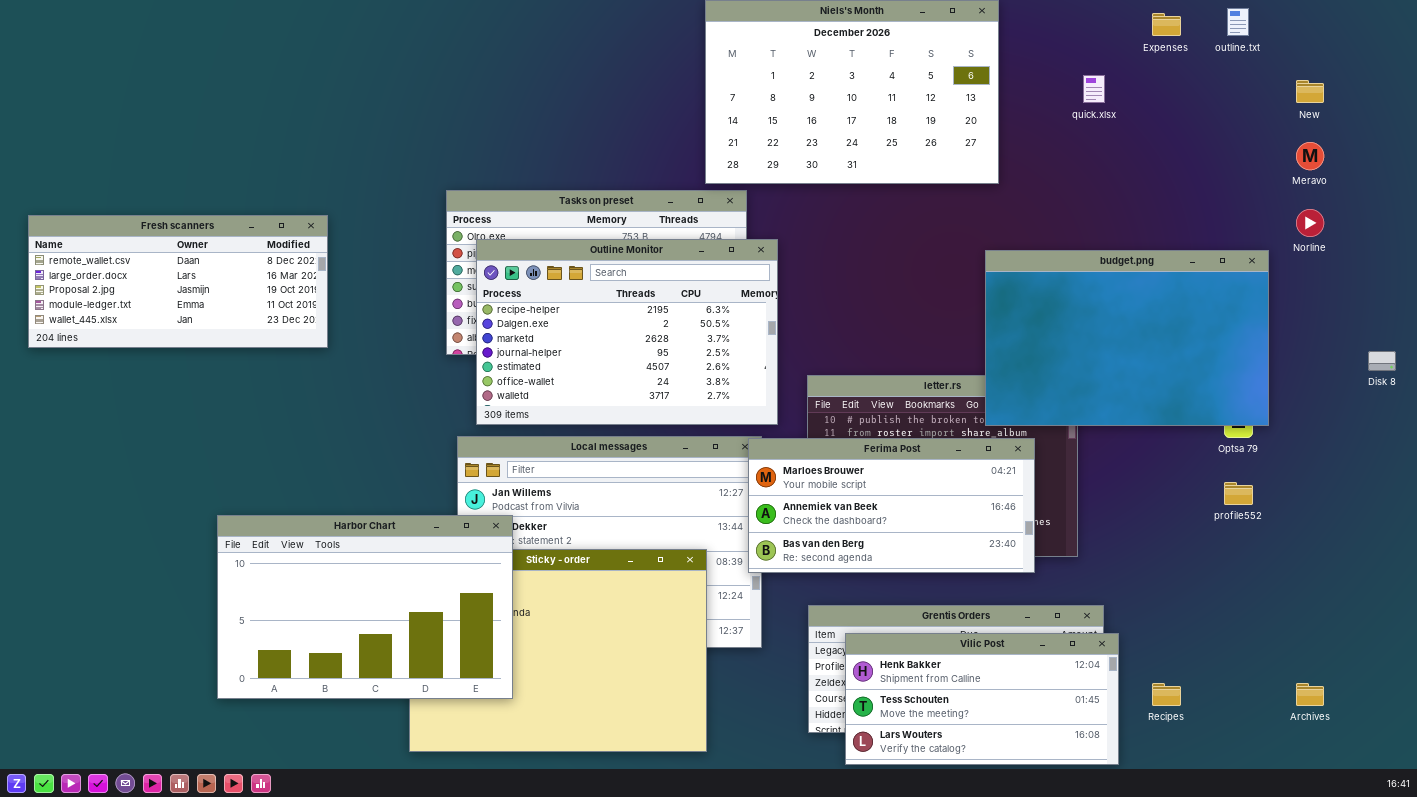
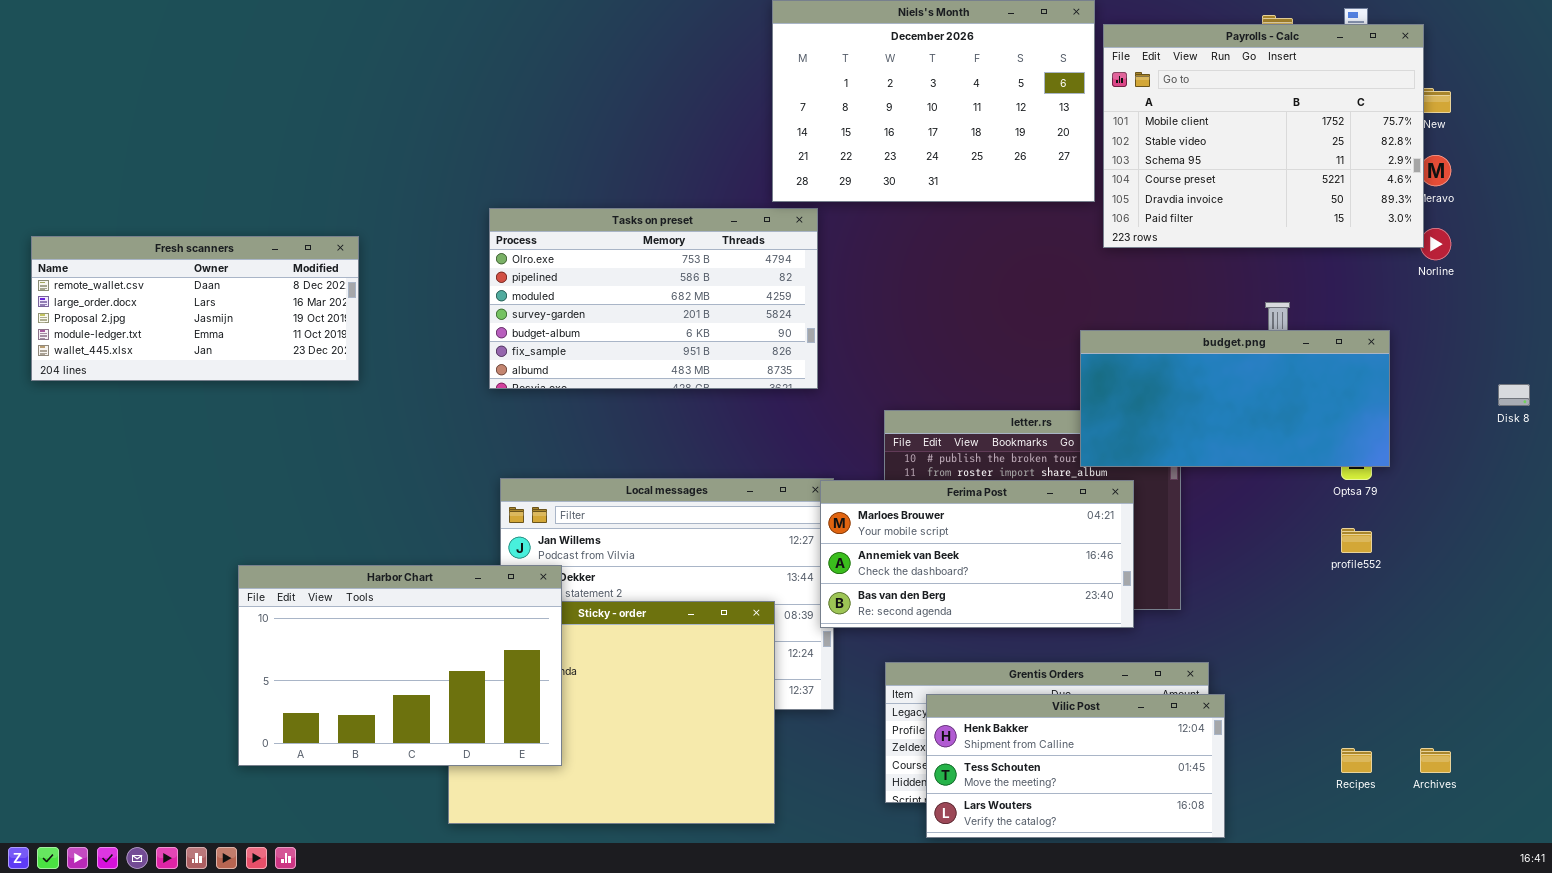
Payrolls - Calc: none -> [1103,24,1424,248], opened
Outline Monitor: [476,239,778,425] -> none, closed
budget.png: [985,250,1269,426] -> [1080,330,1390,467], resized
Recipes: [1152,683,1181,706] -> [1341,748,1372,773], moved

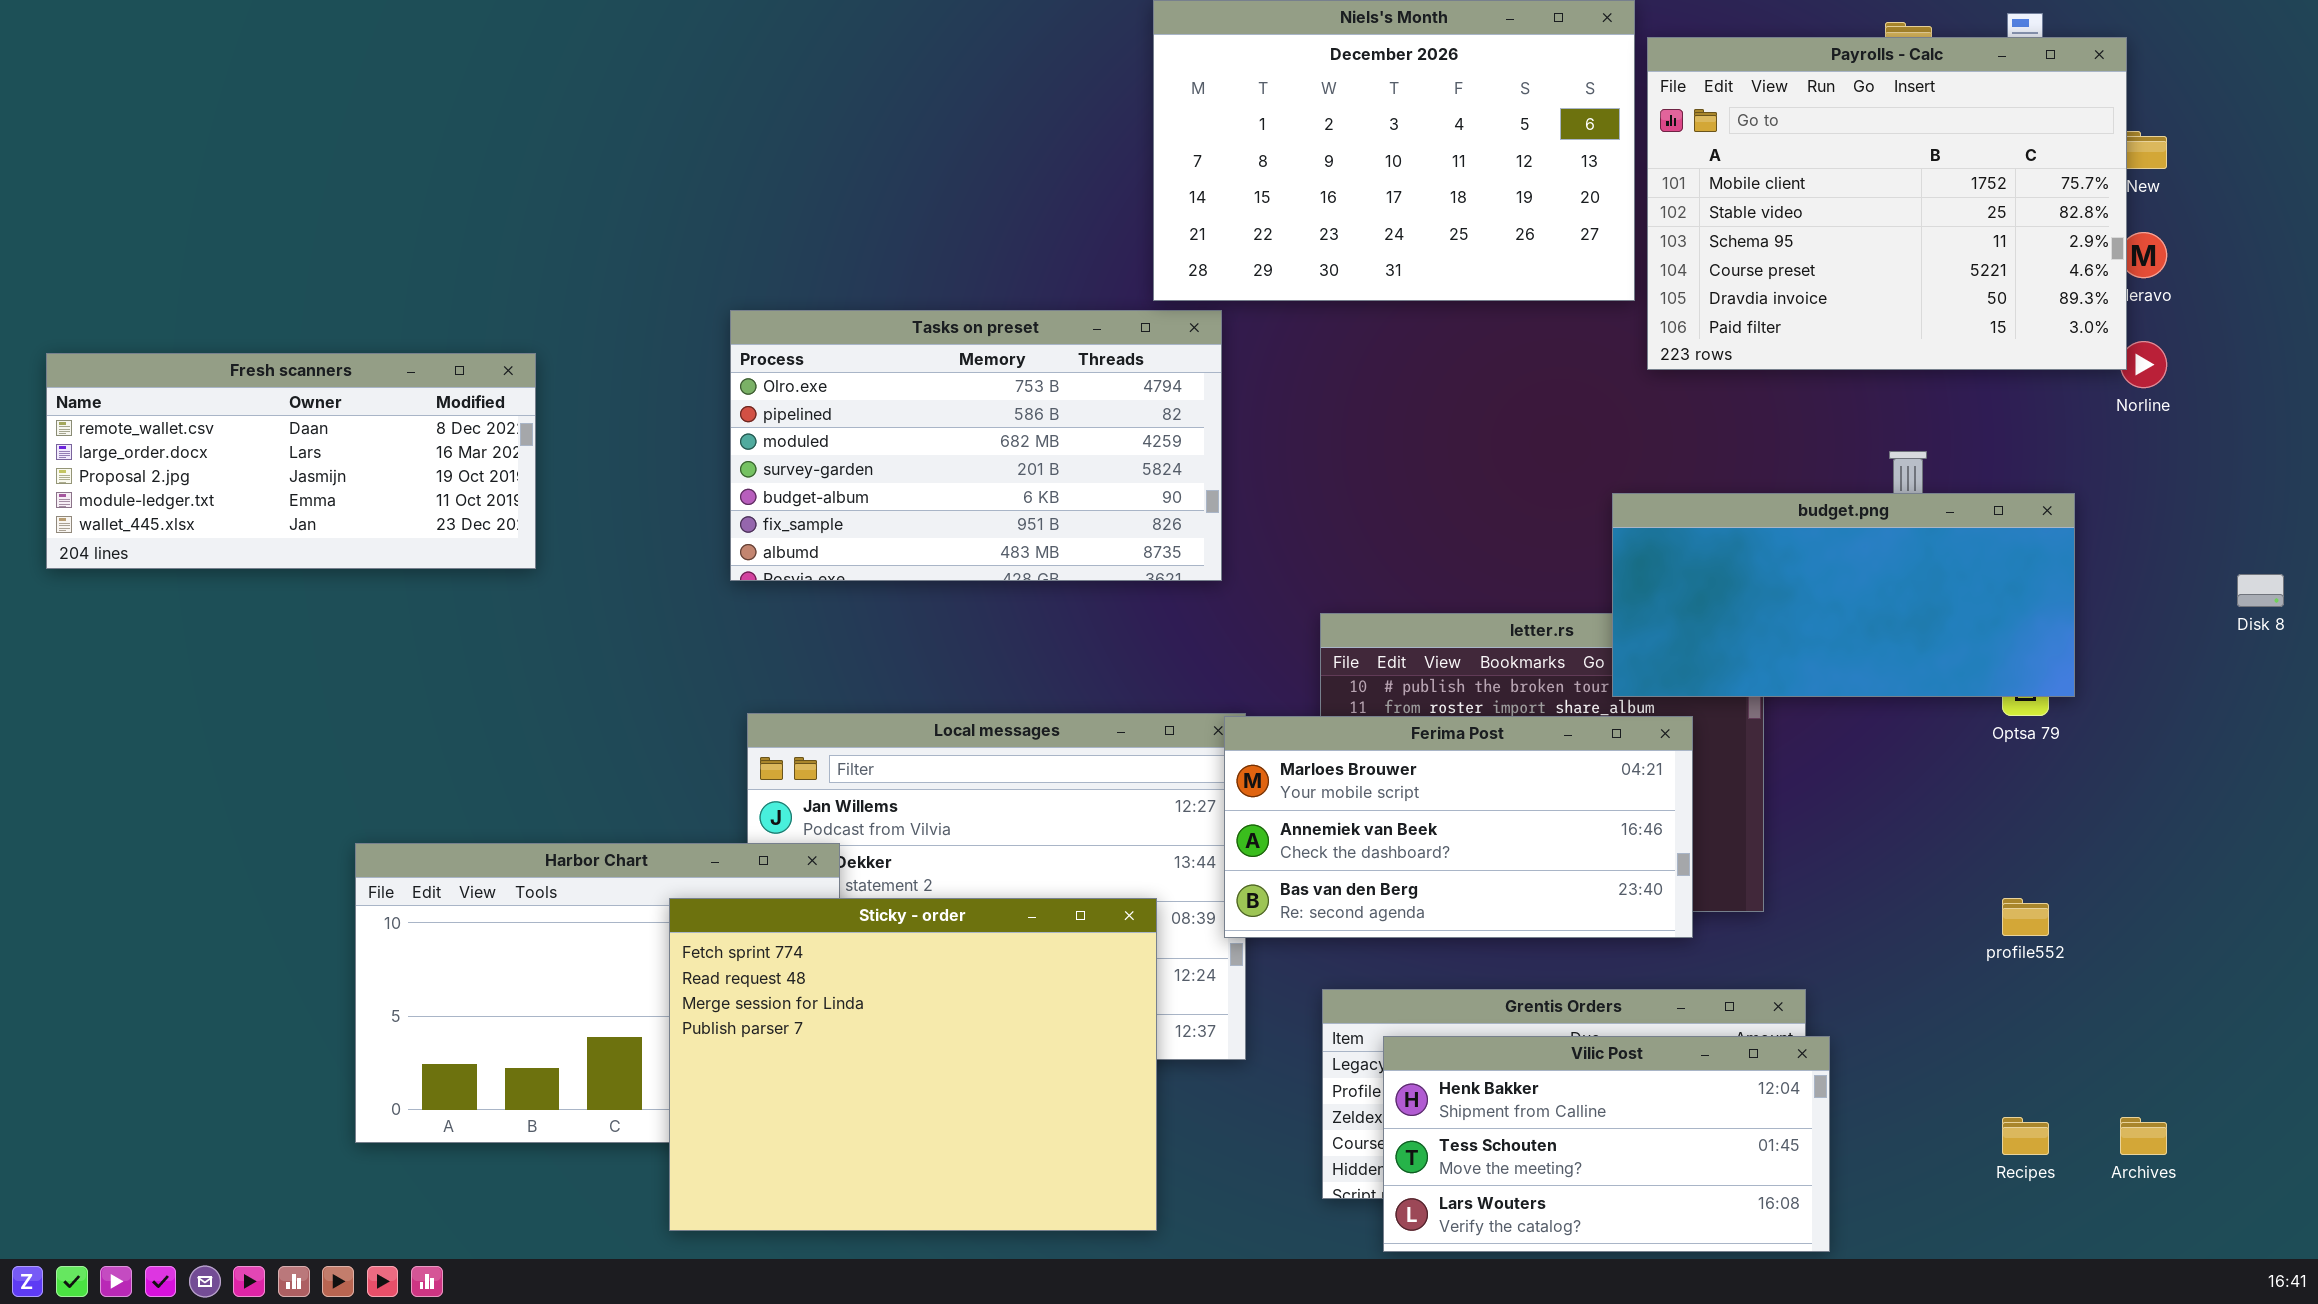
profile552: [1341,528,1372,553] -> [2002,898,2049,936], moved
Sticky - order: [448,601,775,824] -> [669,898,1157,1231], raised

